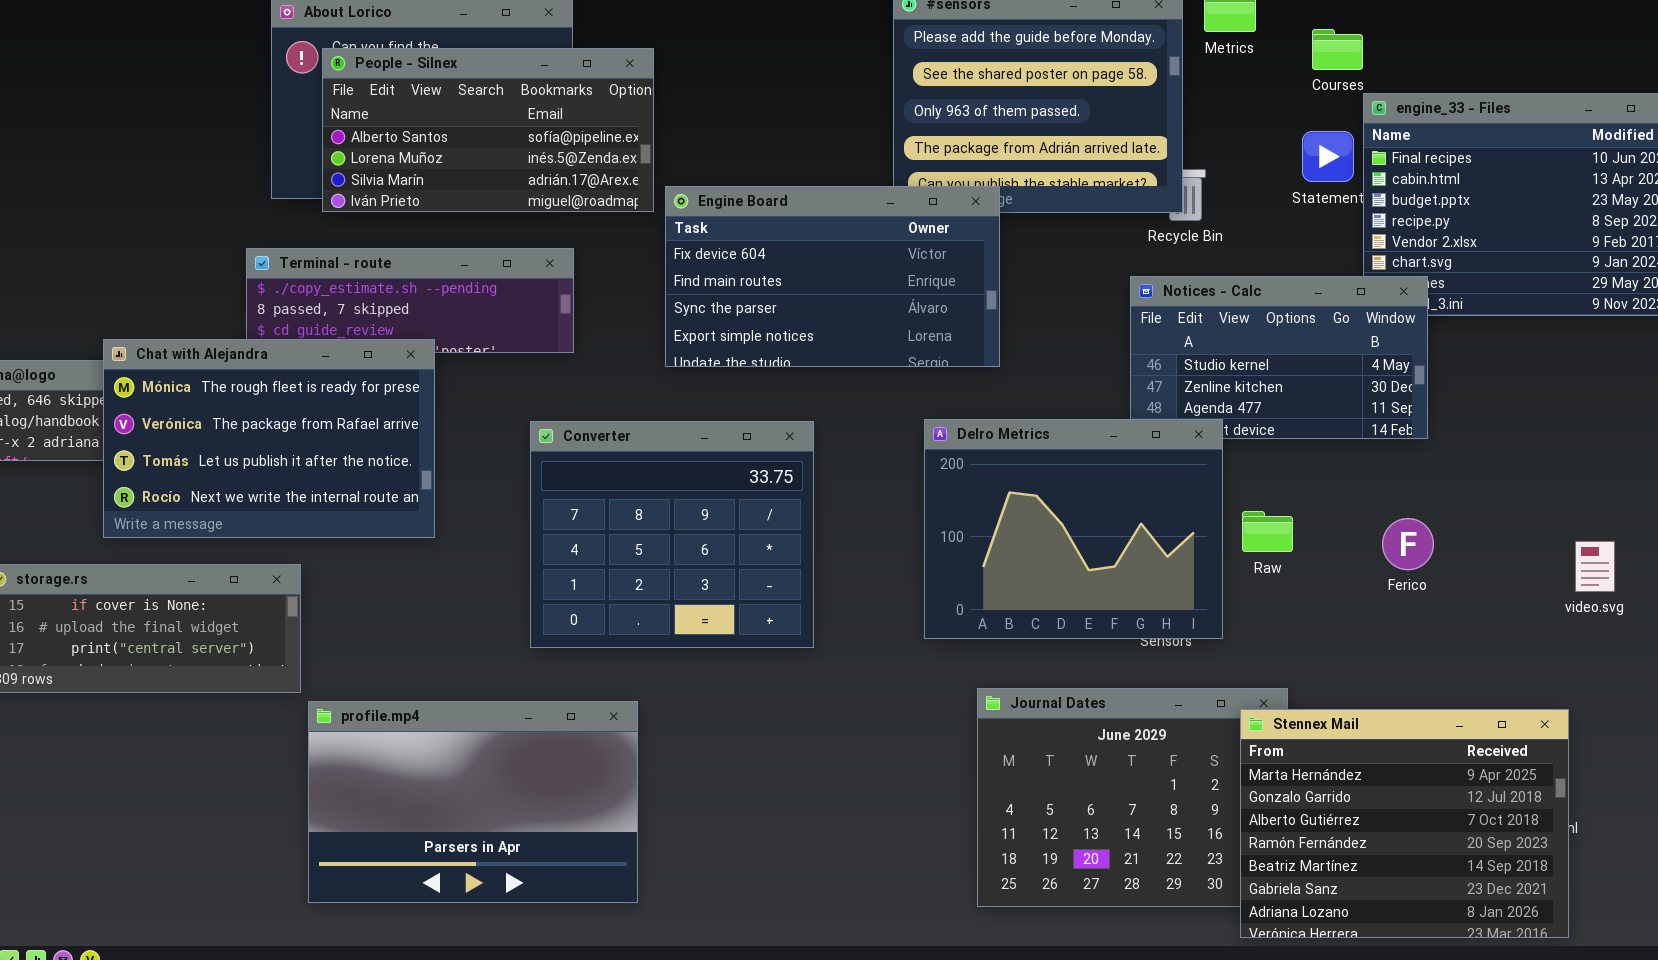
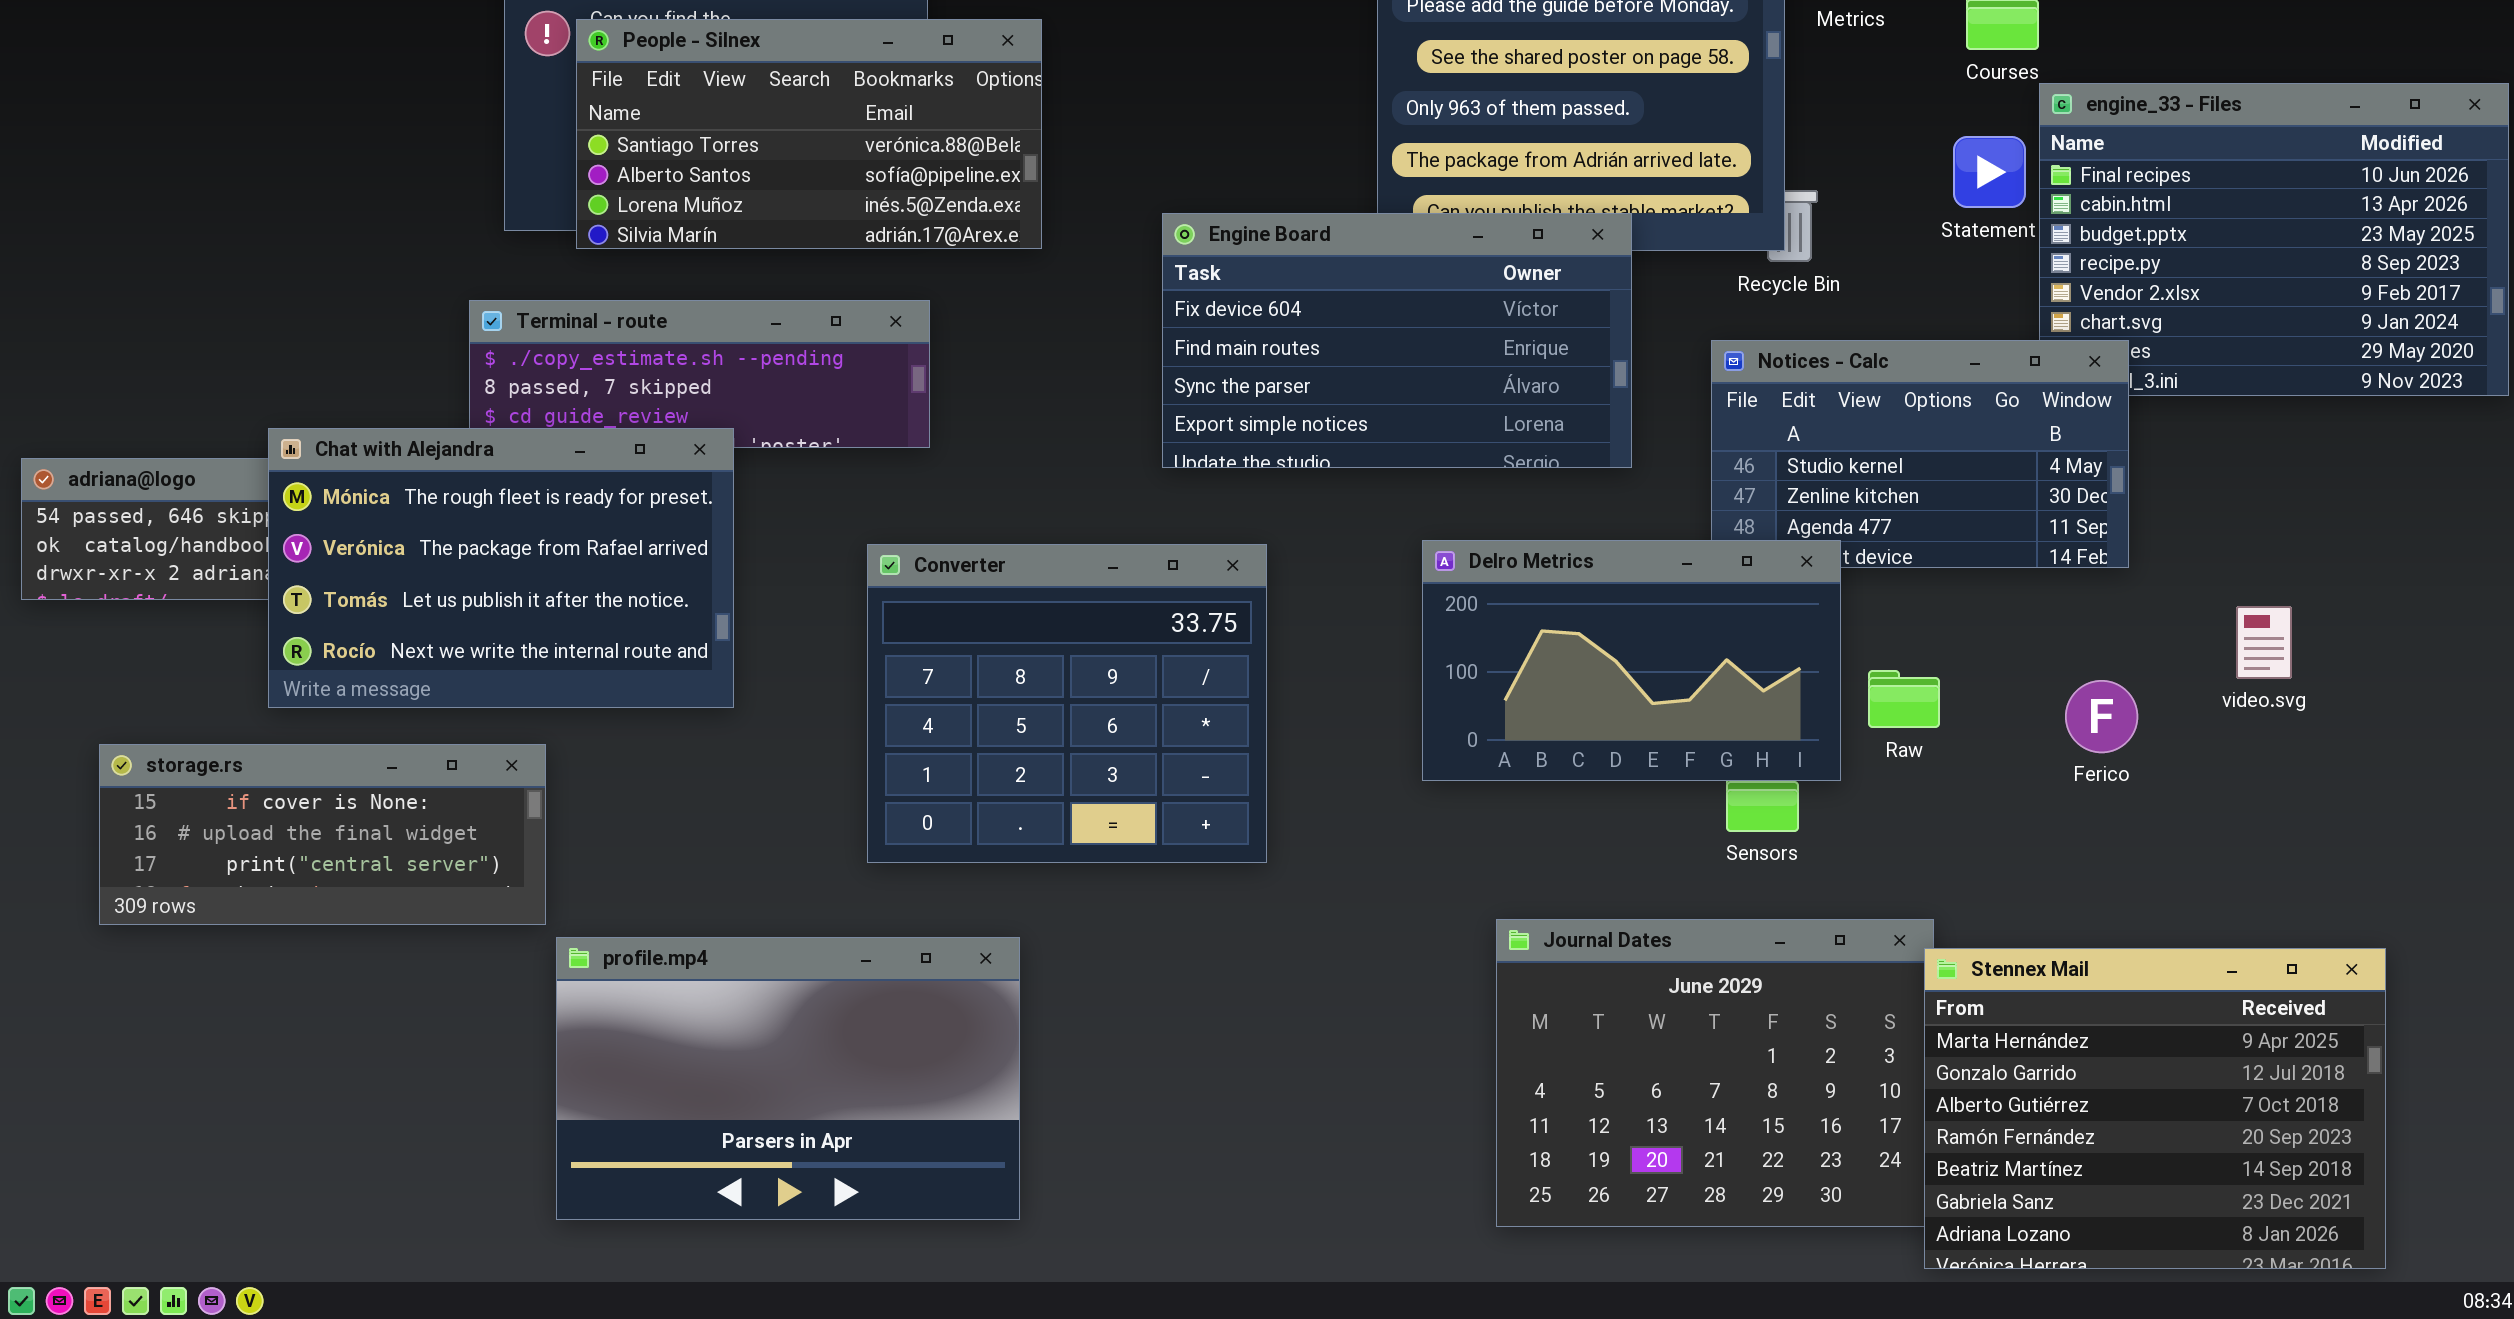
People - Silnex: [322,48,654,212] -> [576,19,1042,249], scrolled up 1 row
Engine Board: [665,186,1000,367] -> [1162,213,1632,468], moved
Delro Metrics: [924,419,1223,639] -> [1422,540,1841,781], resized
video.svg: [1575,541,1615,592] -> [2236,606,2292,679], moved
Stennex Mail: [1240,709,1569,938] -> [1924,948,2386,1269], moved

